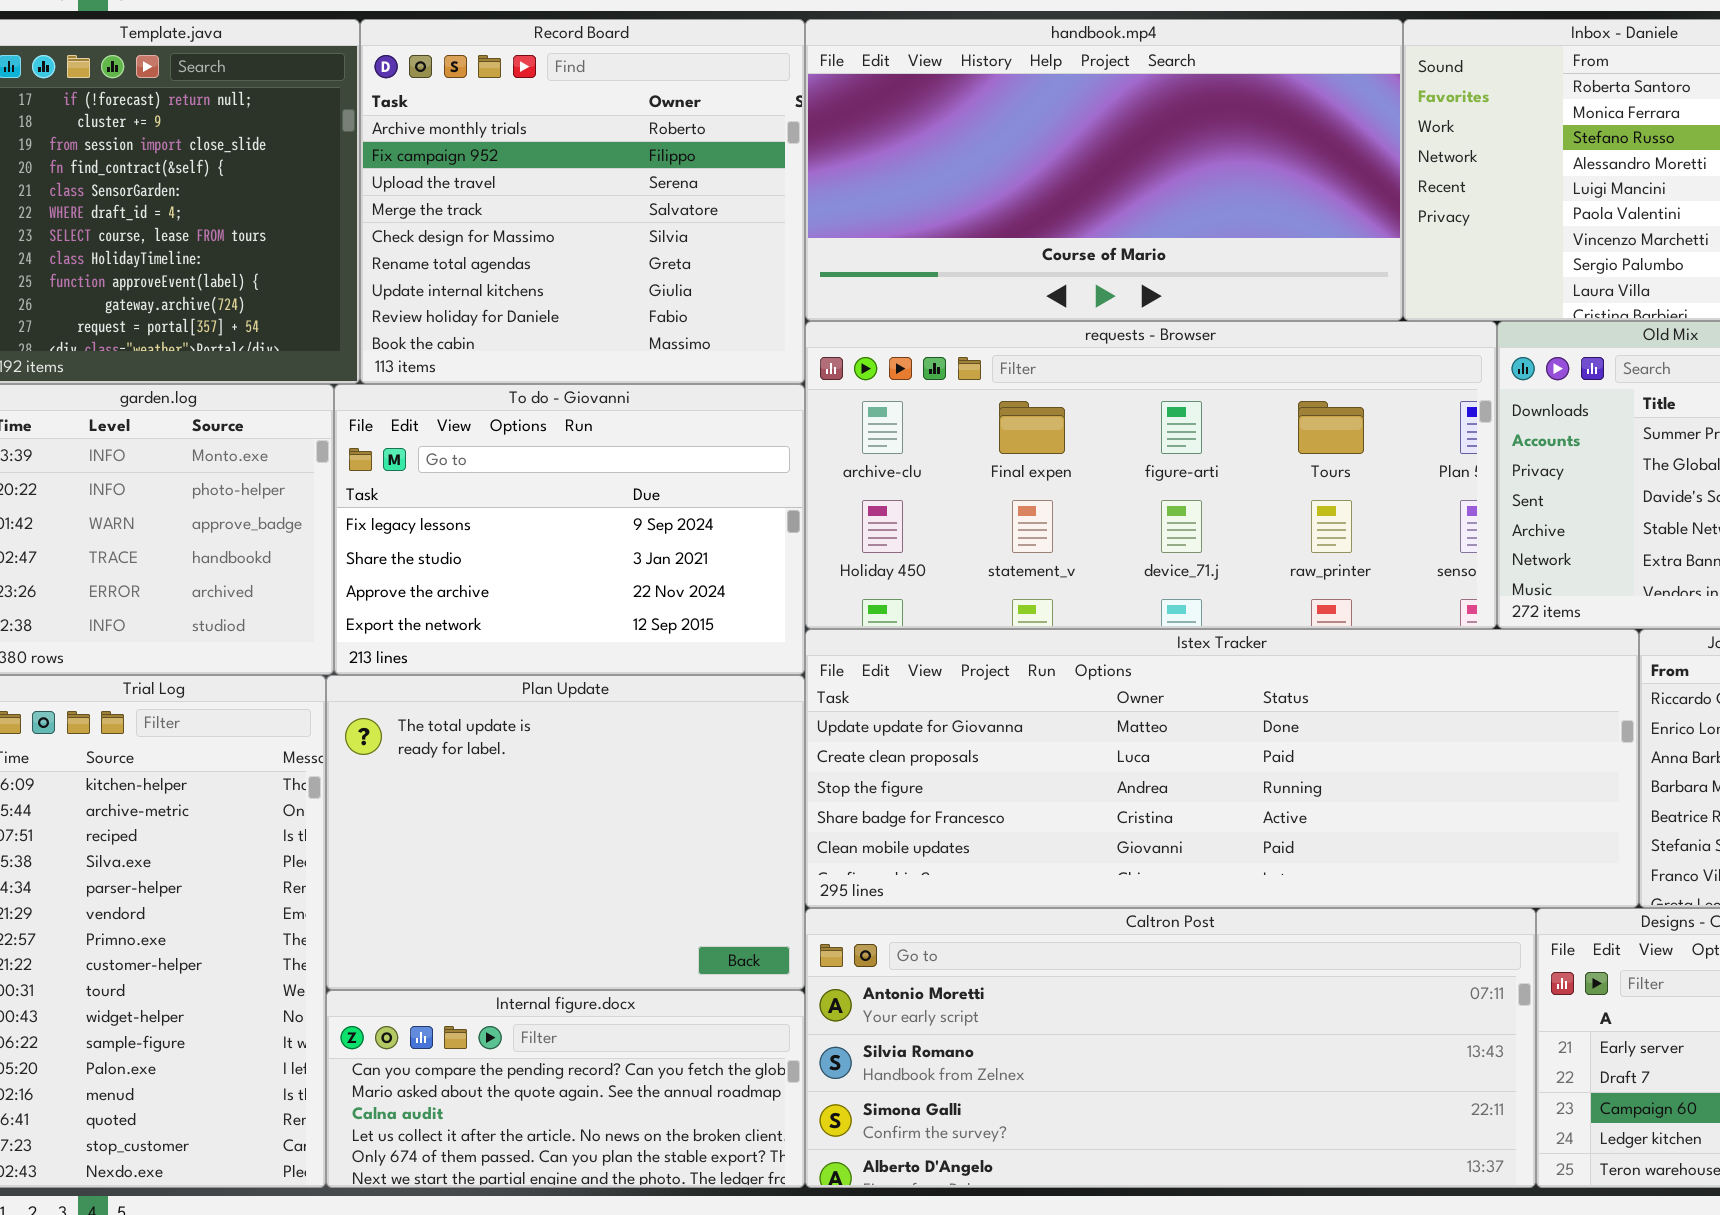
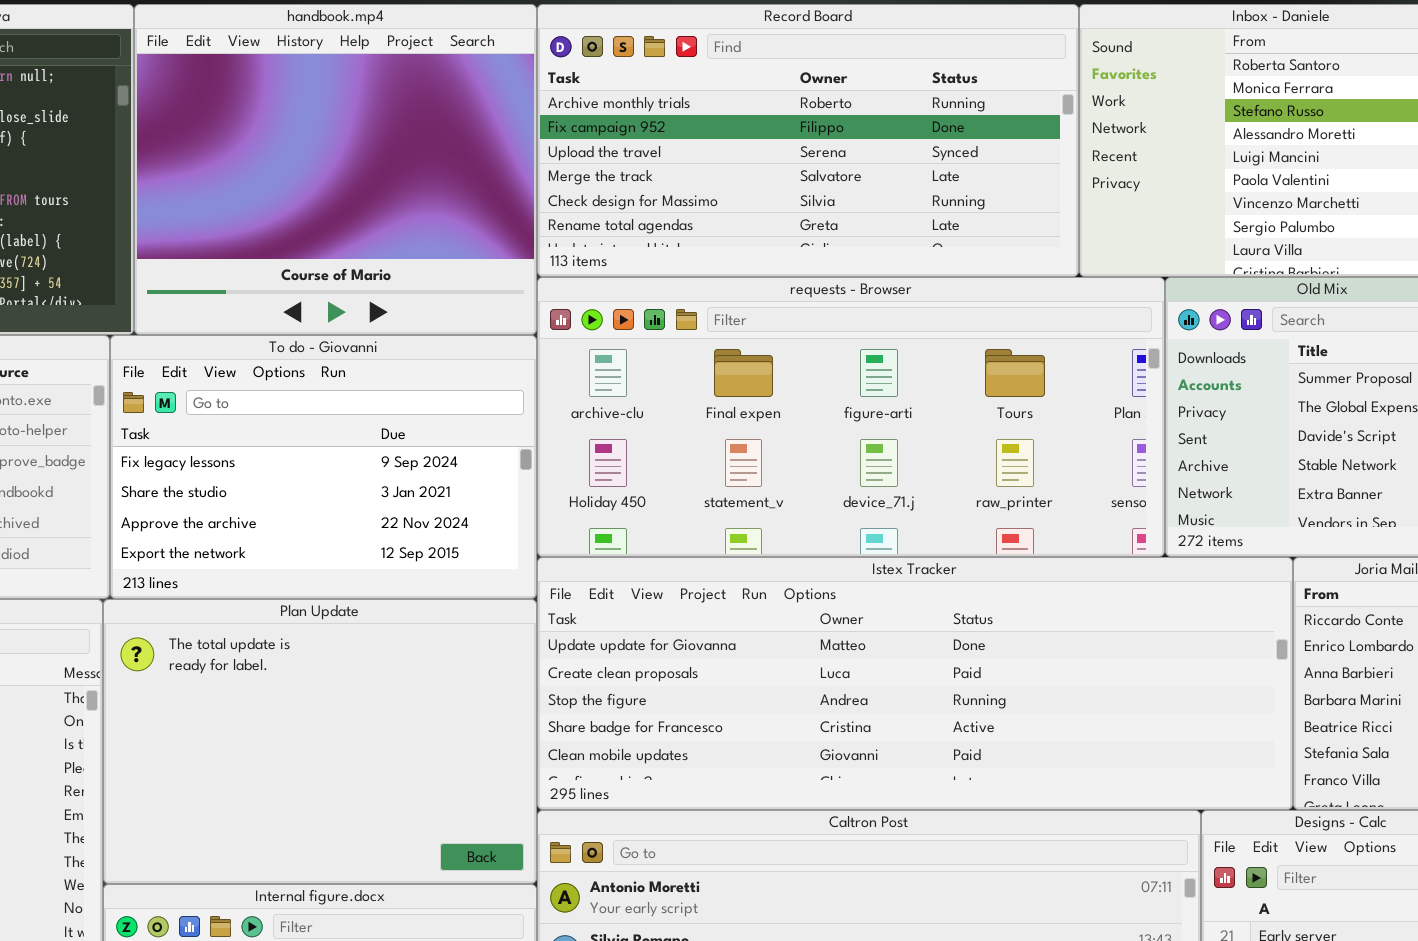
Record Board: [360,19,805,384] -> [537,4,1079,277], moved, resized
handbook.mp4: [805,19,1403,321] -> [134,4,537,335], moved, resized

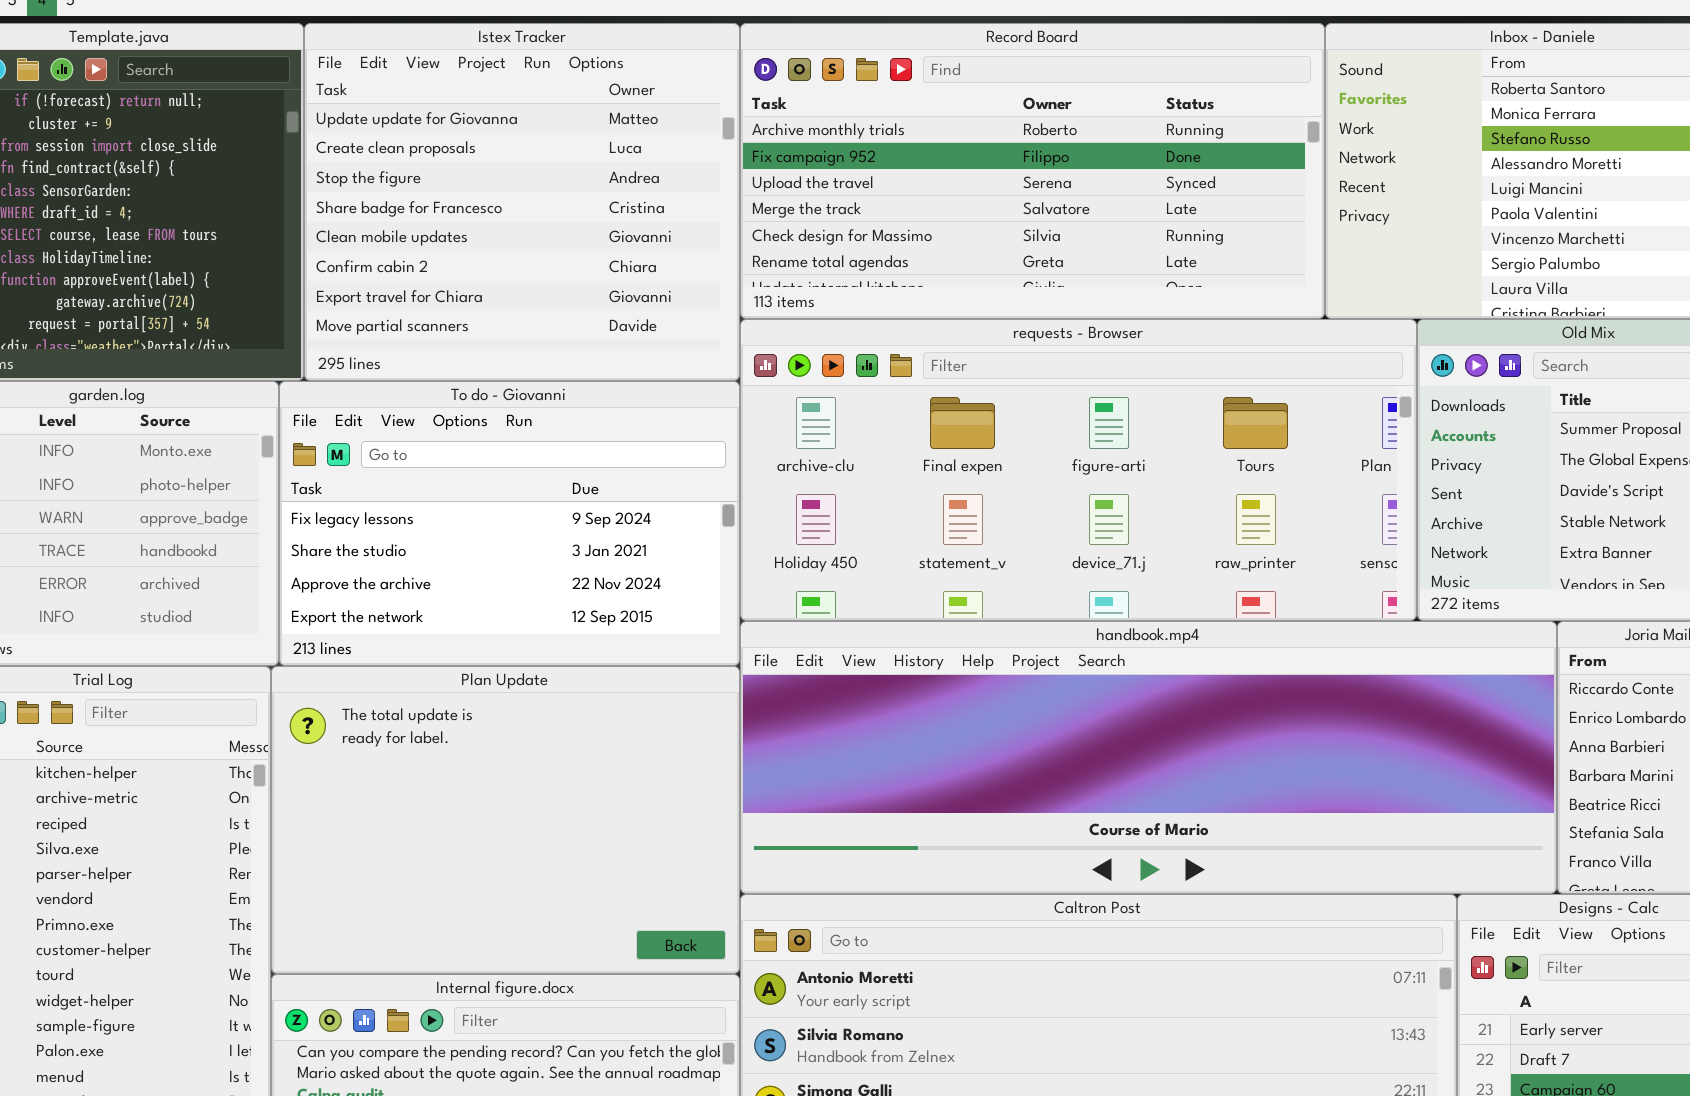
handbook.mp4: [134,4,537,335] -> [740,621,1557,894], moved, resized
Istex Tracker: [537,557,1293,810] -> [304,23,740,381], moved, resized

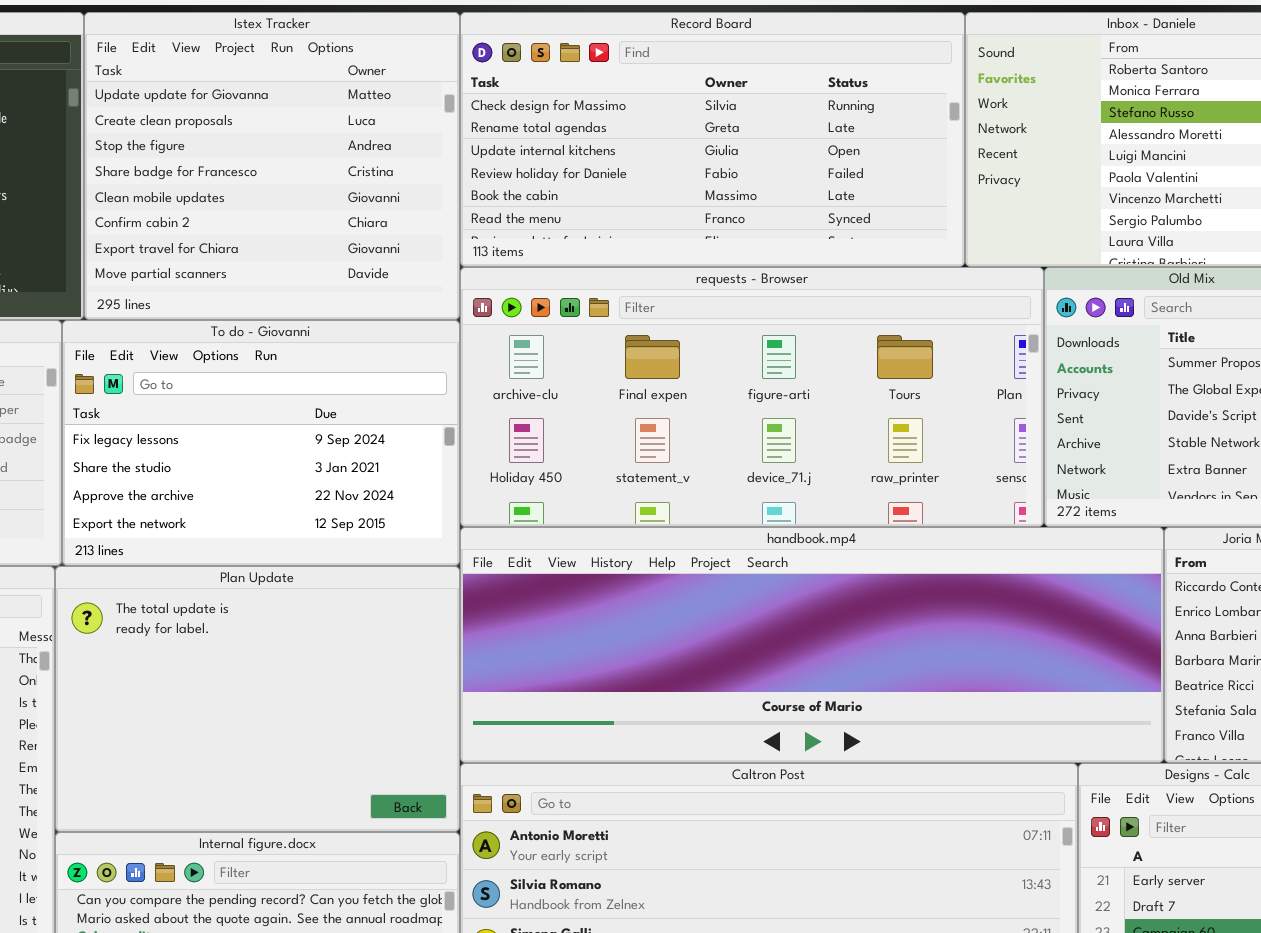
Record Board: [740,23,1325,319] -> [460,12,965,267], scrolled down 4 rows

